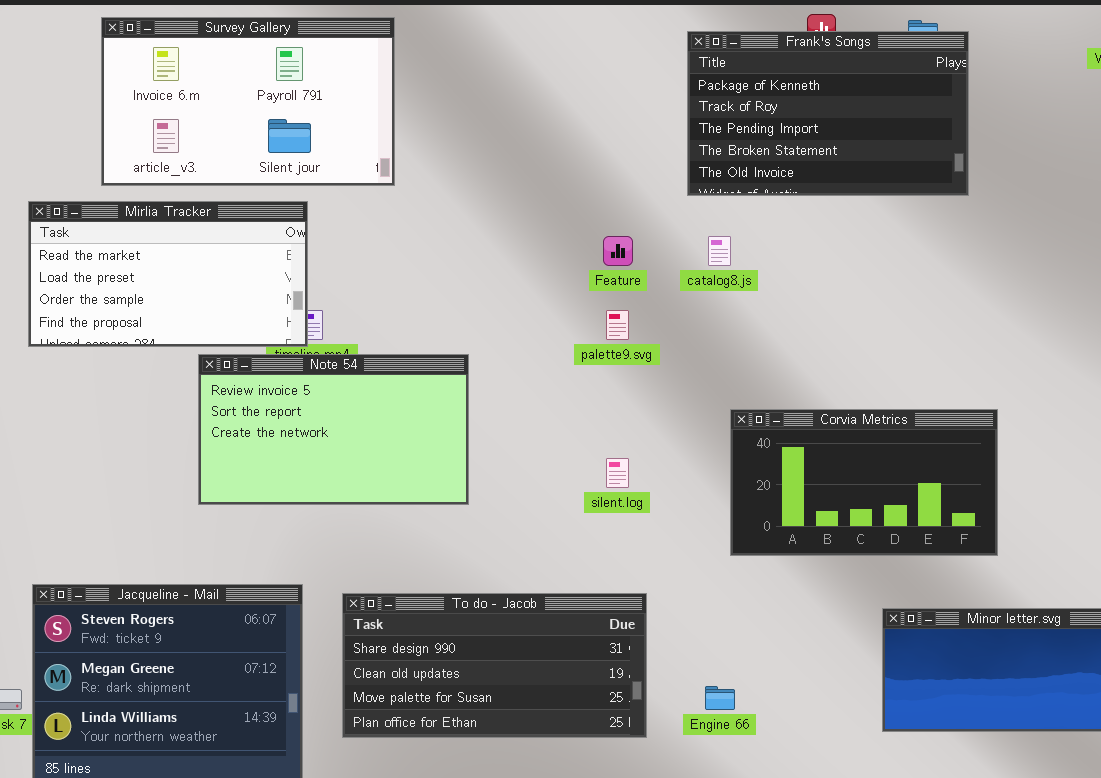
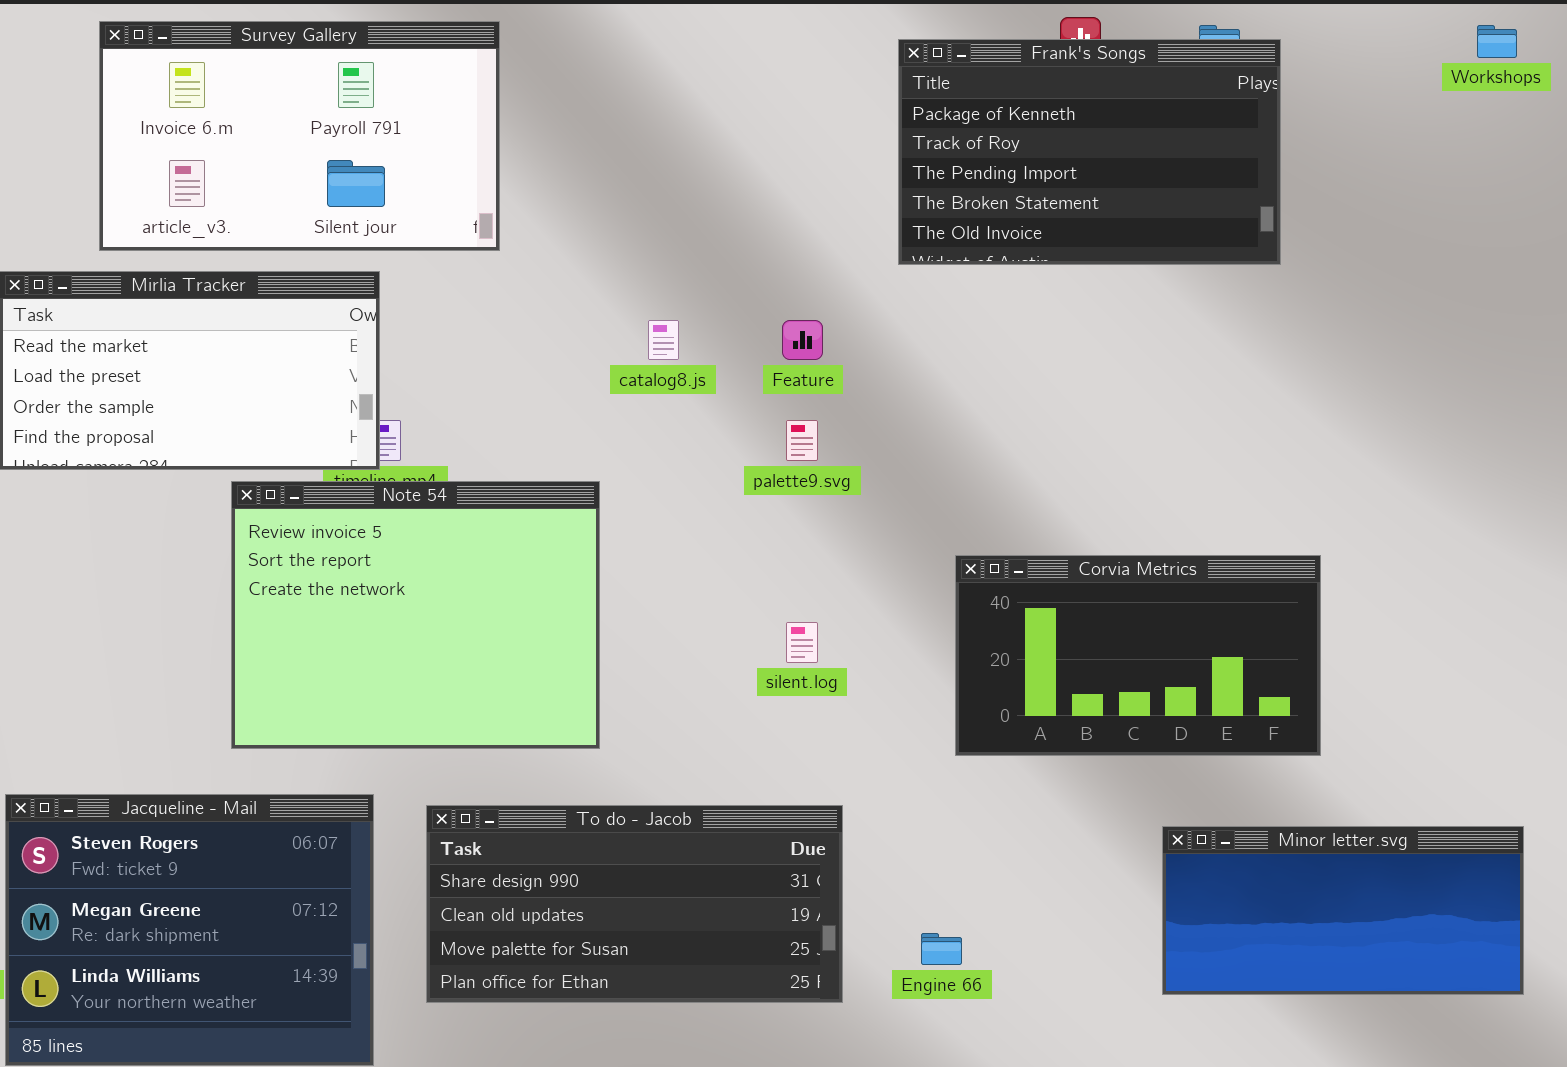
catalog8.js: [708,236,731,266] -> [648,320,679,360], moved
Note 54: [198,354,469,505] -> [231,481,600,749], resized

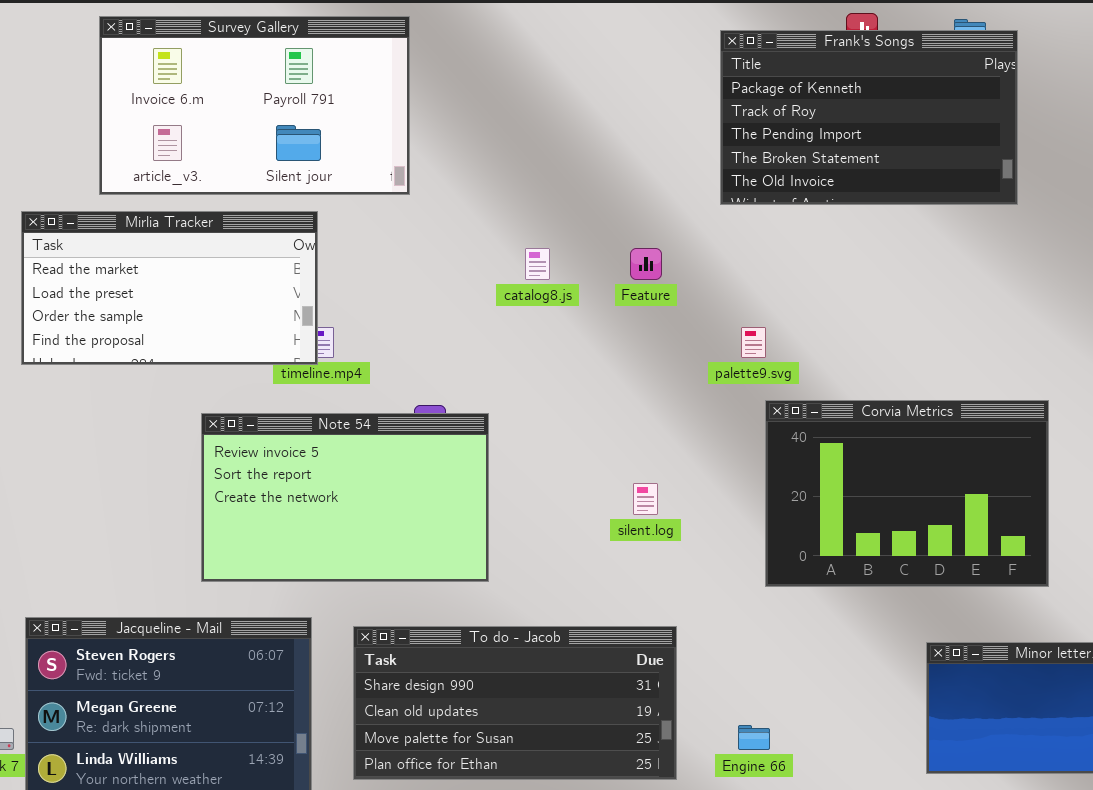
palette9.svg: [786,420,818,461] -> [741,327,766,358], moved
Note 54: [231,481,600,749] -> [201,413,489,582], resized
Corvia Metrics: [955,555,1321,756] -> [765,400,1049,587], resized

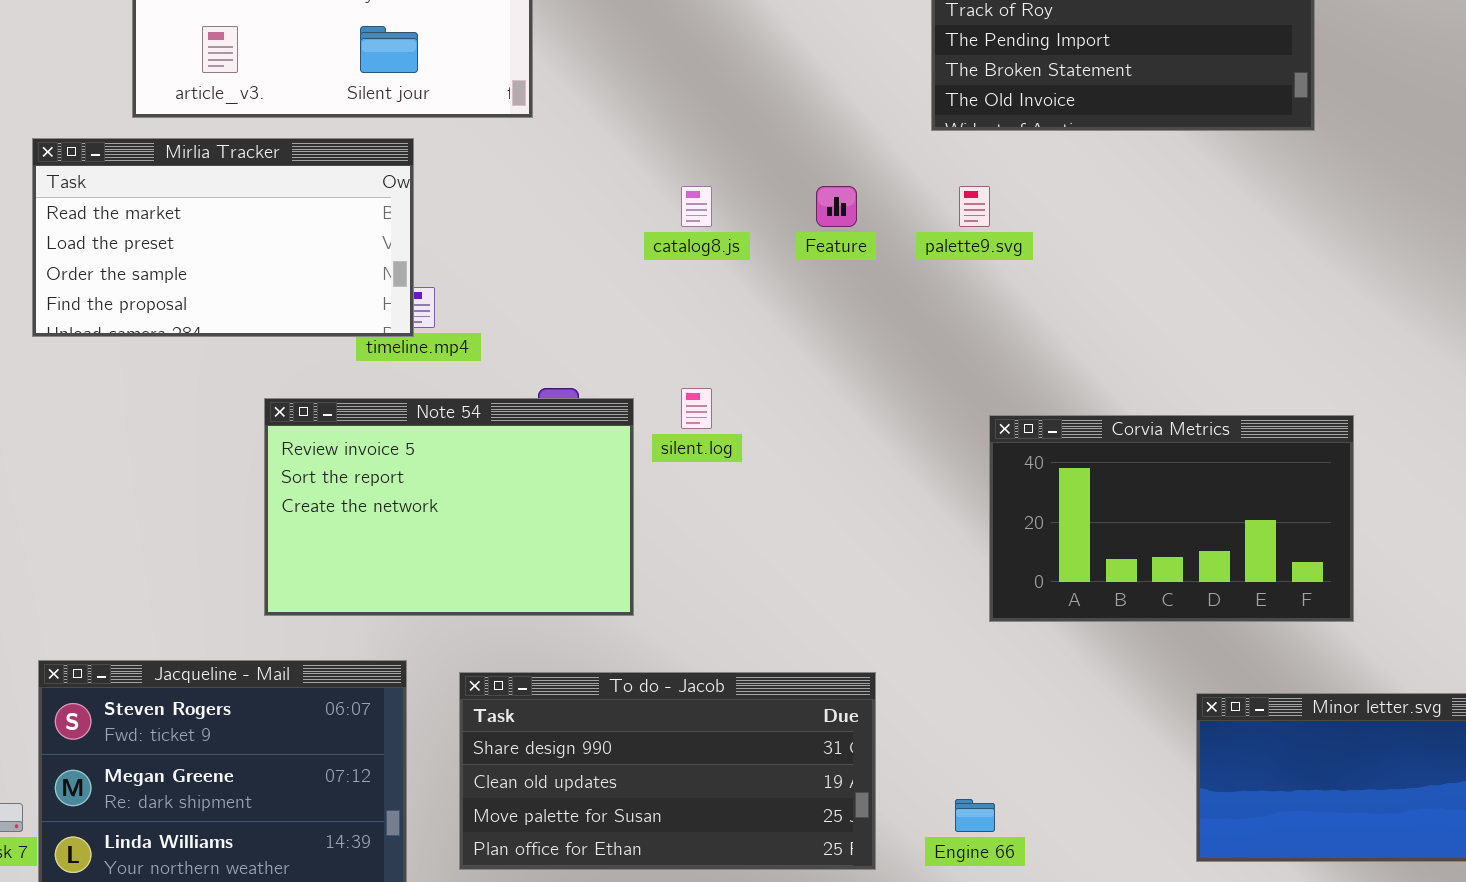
palette9.svg: [741,327,766,358] -> [959,186,990,227], moved
Corvia Metrics: [765,400,1049,587] -> [989,415,1354,622], resized
silent.log: [633,483,658,515] -> [681,388,712,429], moved

